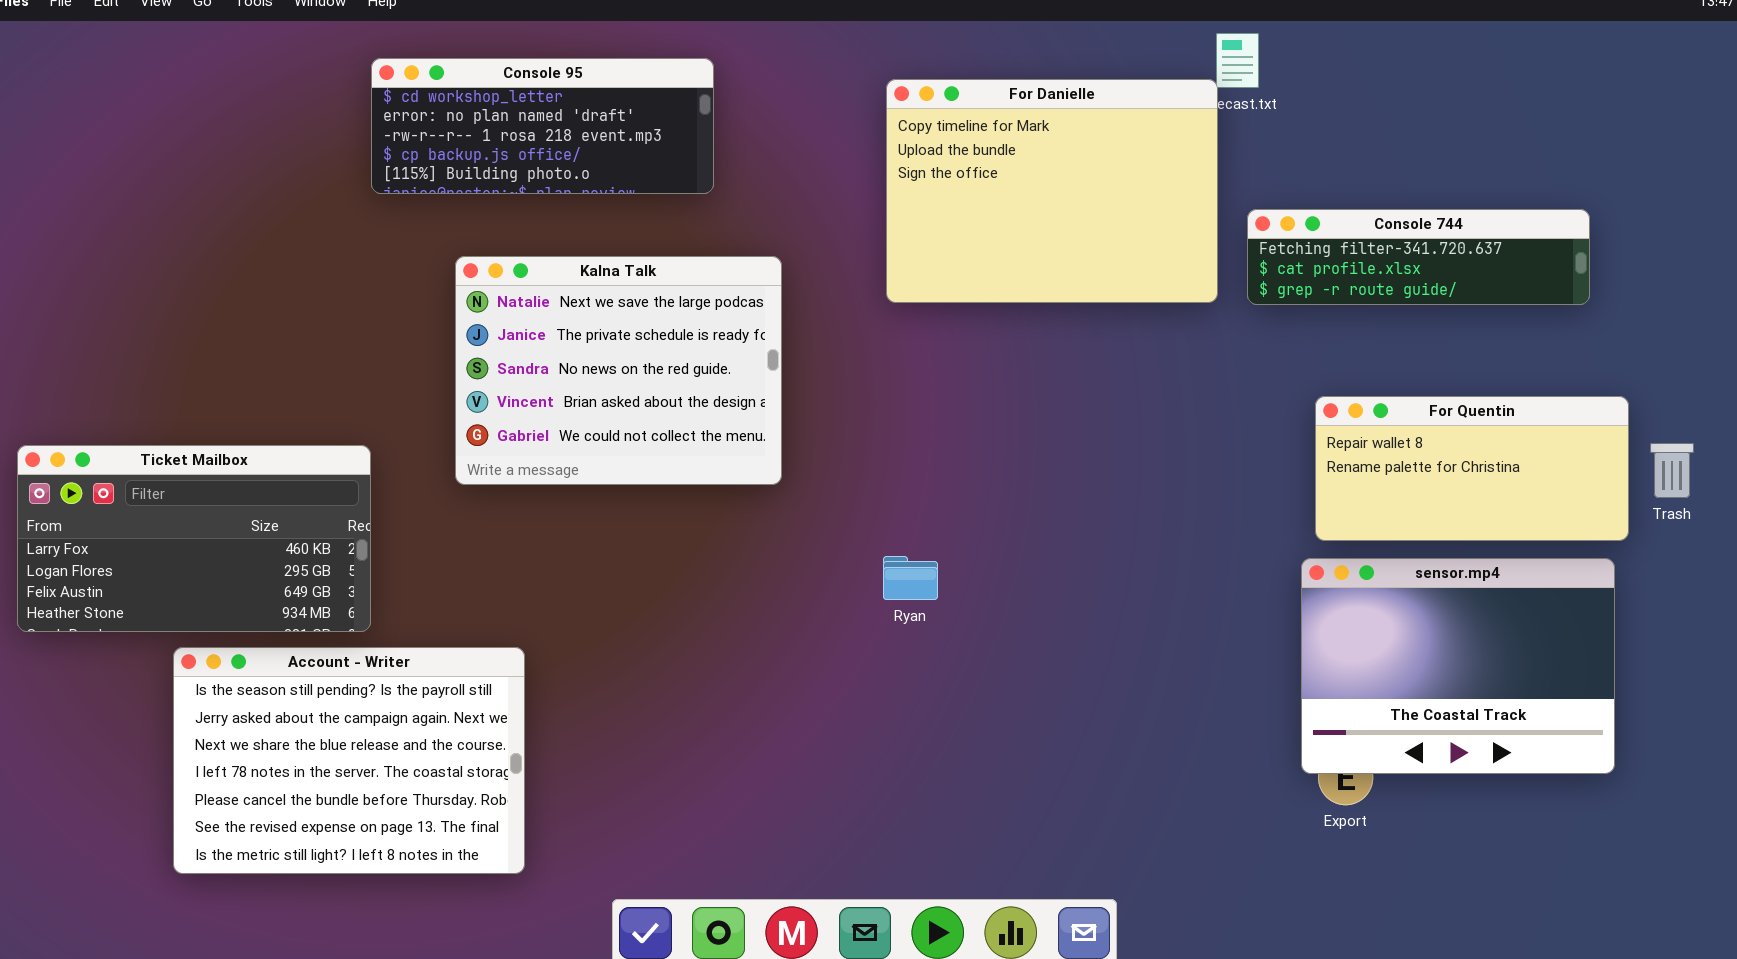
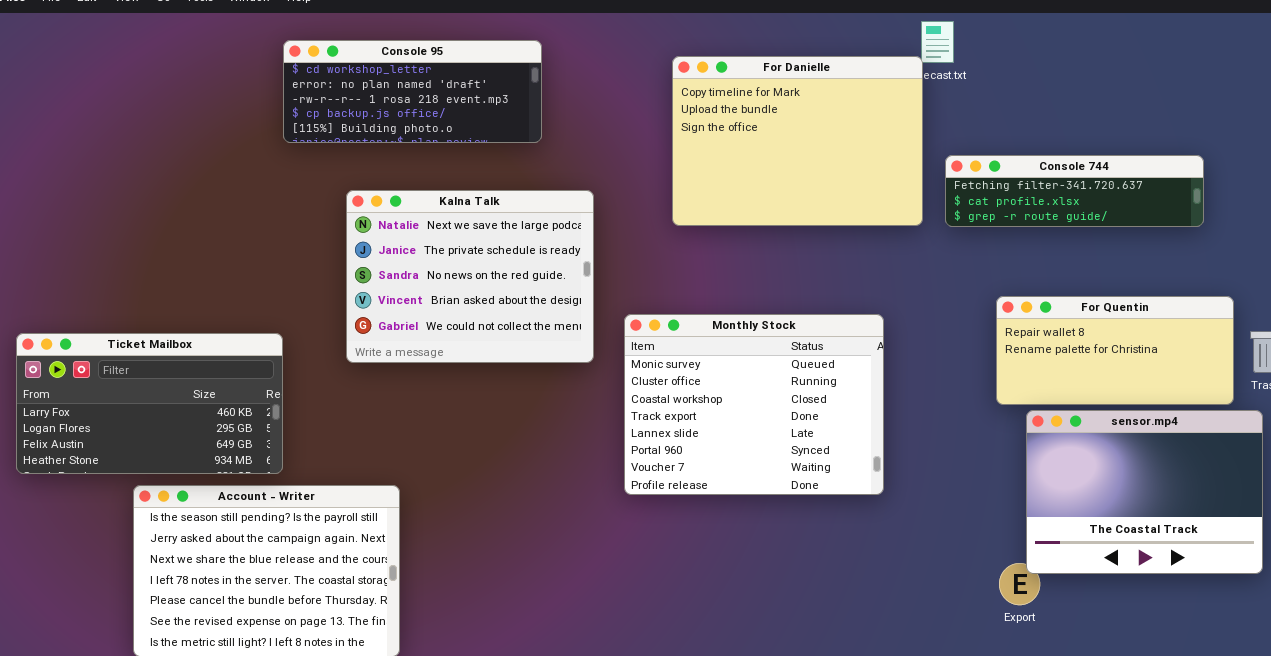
Monthly Stock: none -> [624,314,884,495], opened
sensor.mp4: [1301,558,1615,774] -> [1026,410,1263,574], moved

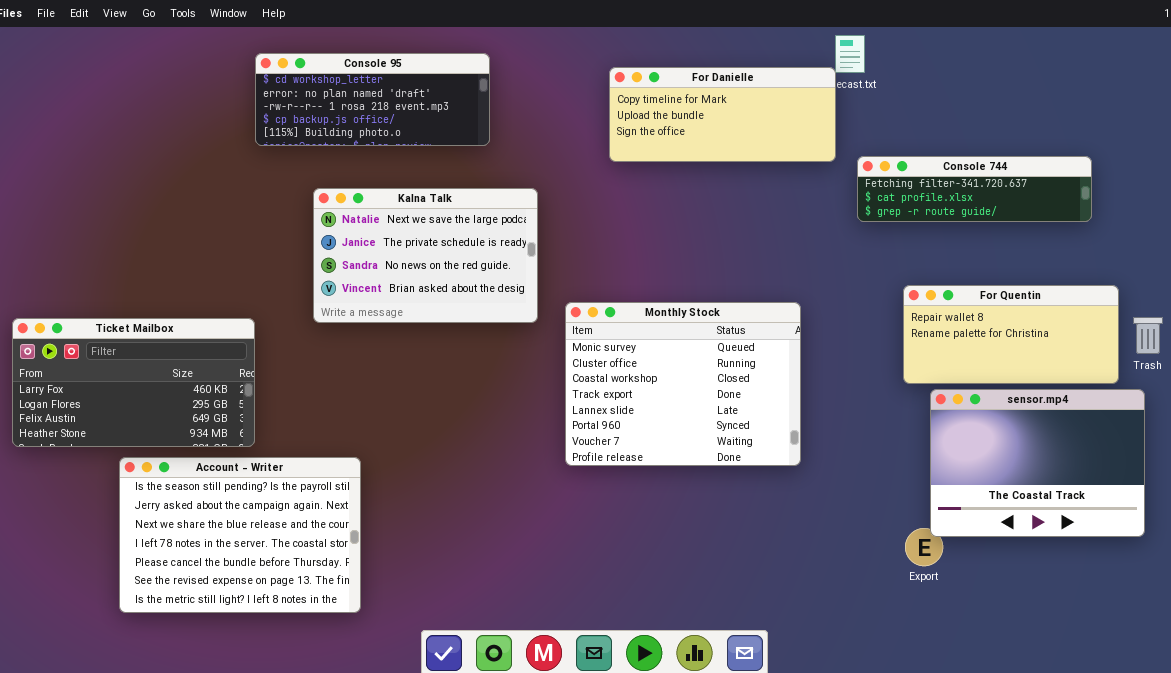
For Danielle: [672,56,923,226] -> [609,67,836,162], resized
Kalna Talk: [346,190,594,363] -> [313,188,538,323], resized

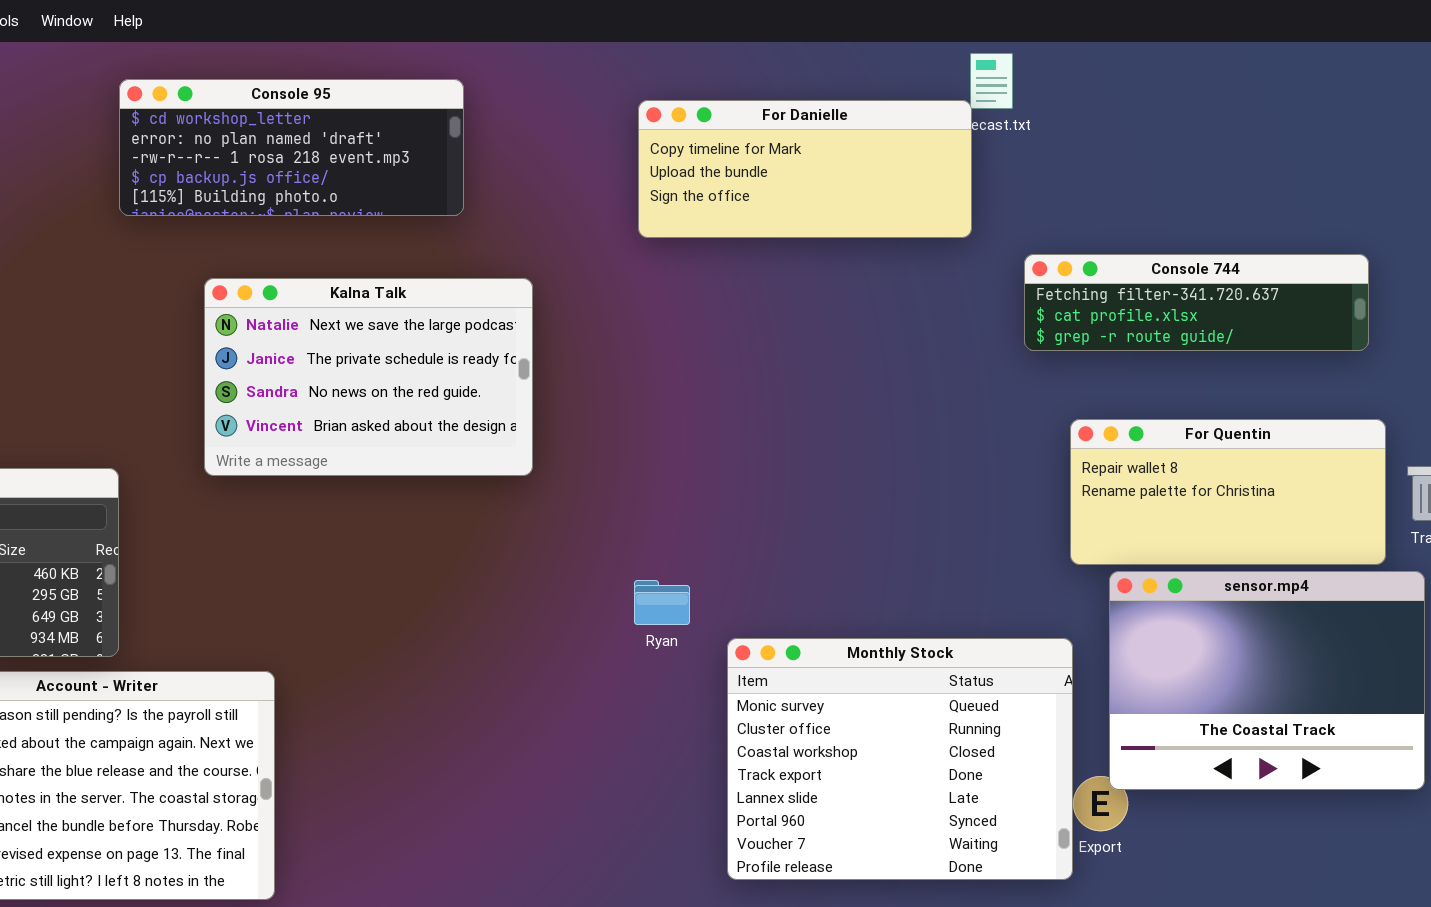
Console 744: [857,156,1092,222] -> [1024,254,1369,351], moved
Monthly Stock: [565,302,801,466] -> [727,638,1073,880], moved

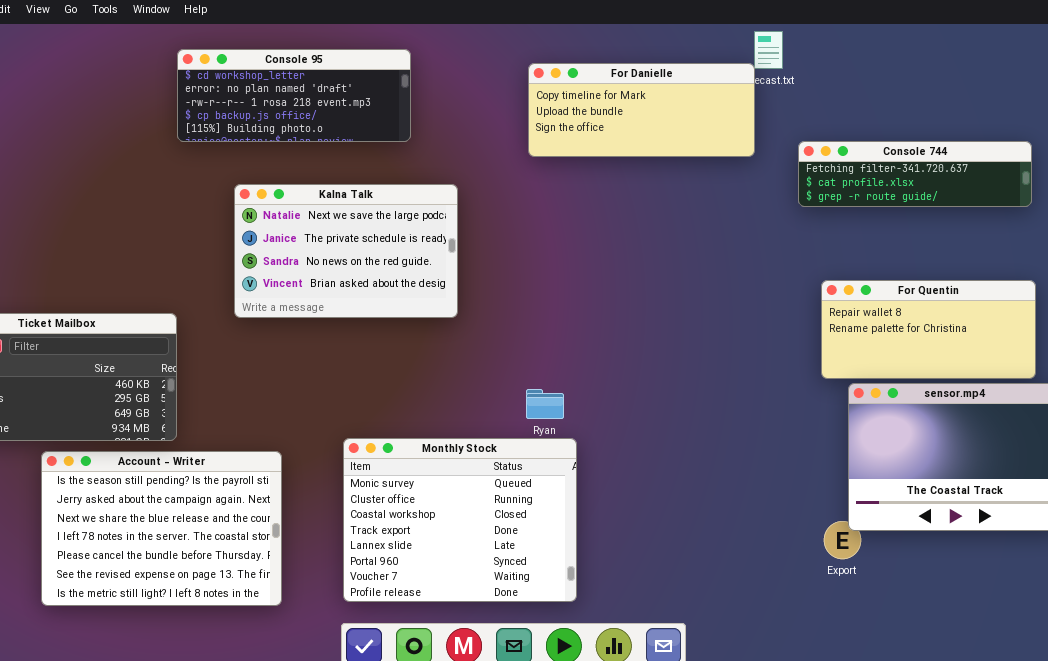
Console 744: [1024,254,1369,351] -> [798,141,1032,207], moved
Monthly Stock: [727,638,1073,880] -> [343,438,577,602], moved

